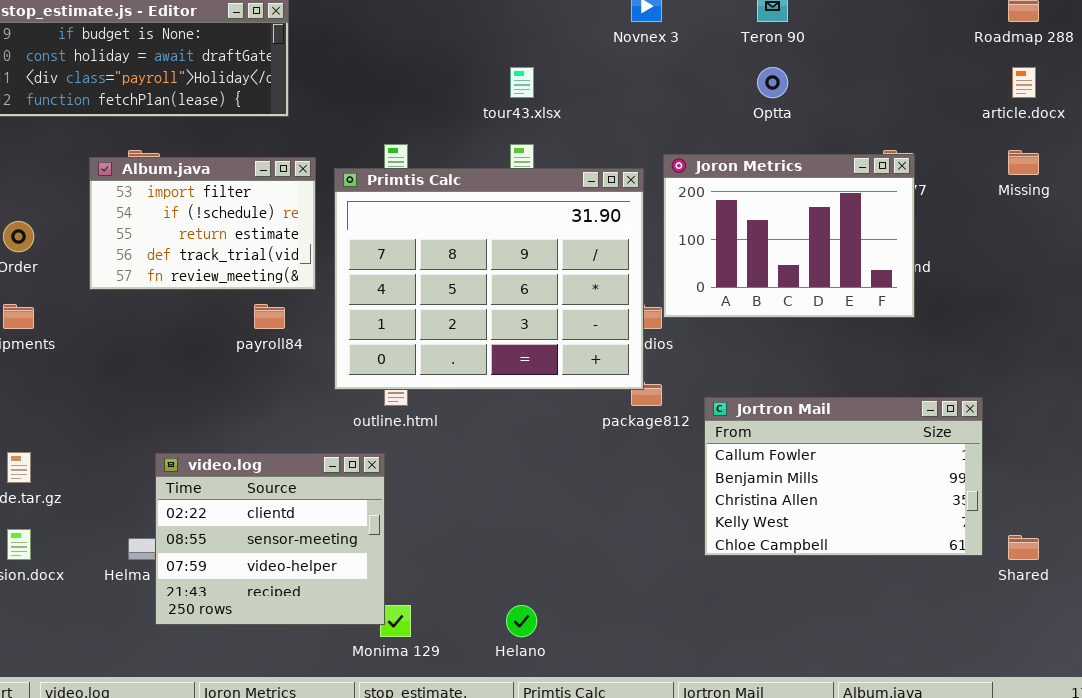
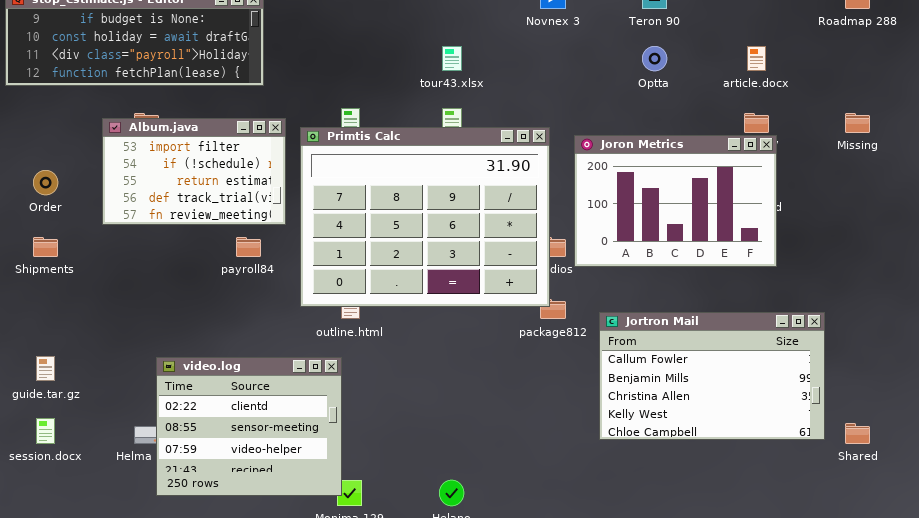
article.docx: [1012,67,1036,98] -> [747,46,766,71], moved
Joron Metrics: [663,154,915,318] -> [574,135,777,267], moved

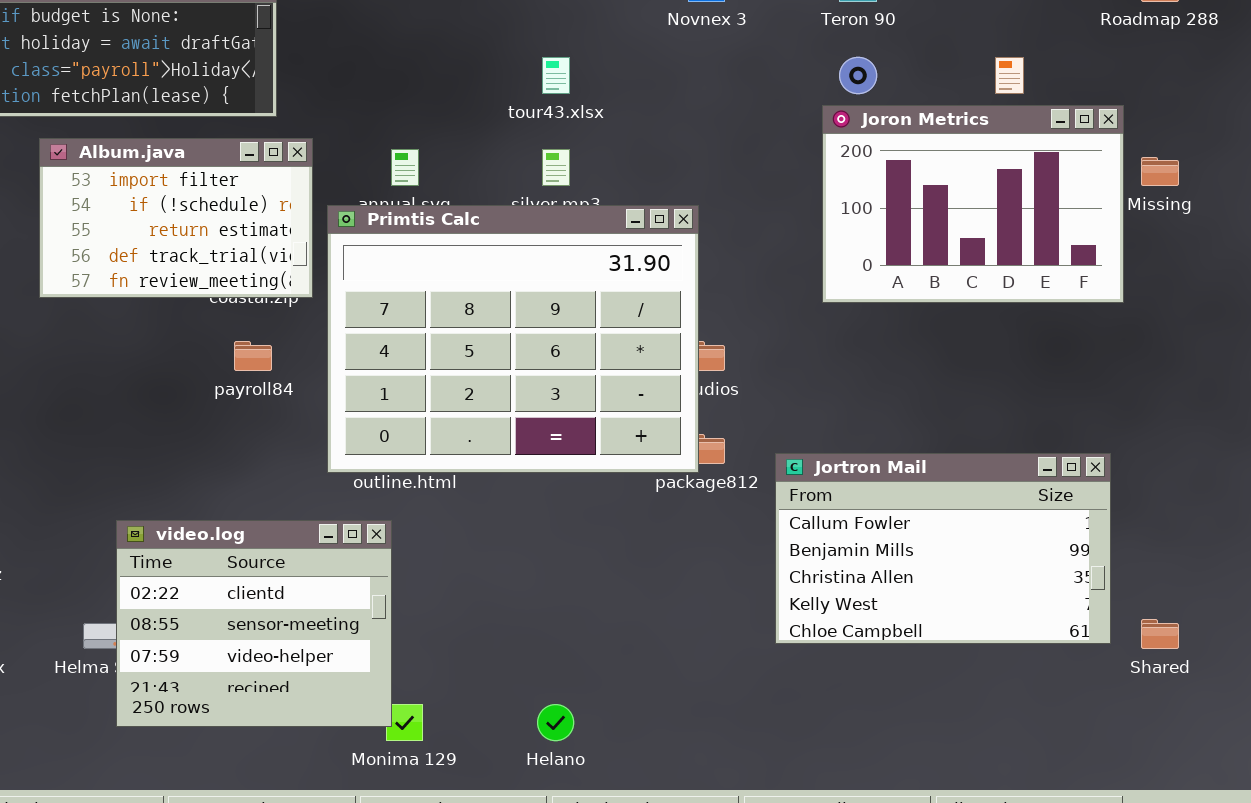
Album.java: [102,118,286,225] -> [39,138,313,298], moved
Primtis Calc: [300,127,550,307] -> [327,205,699,473], moved
Joron Metrics: [574,135,777,267] -> [822,105,1124,303], moved

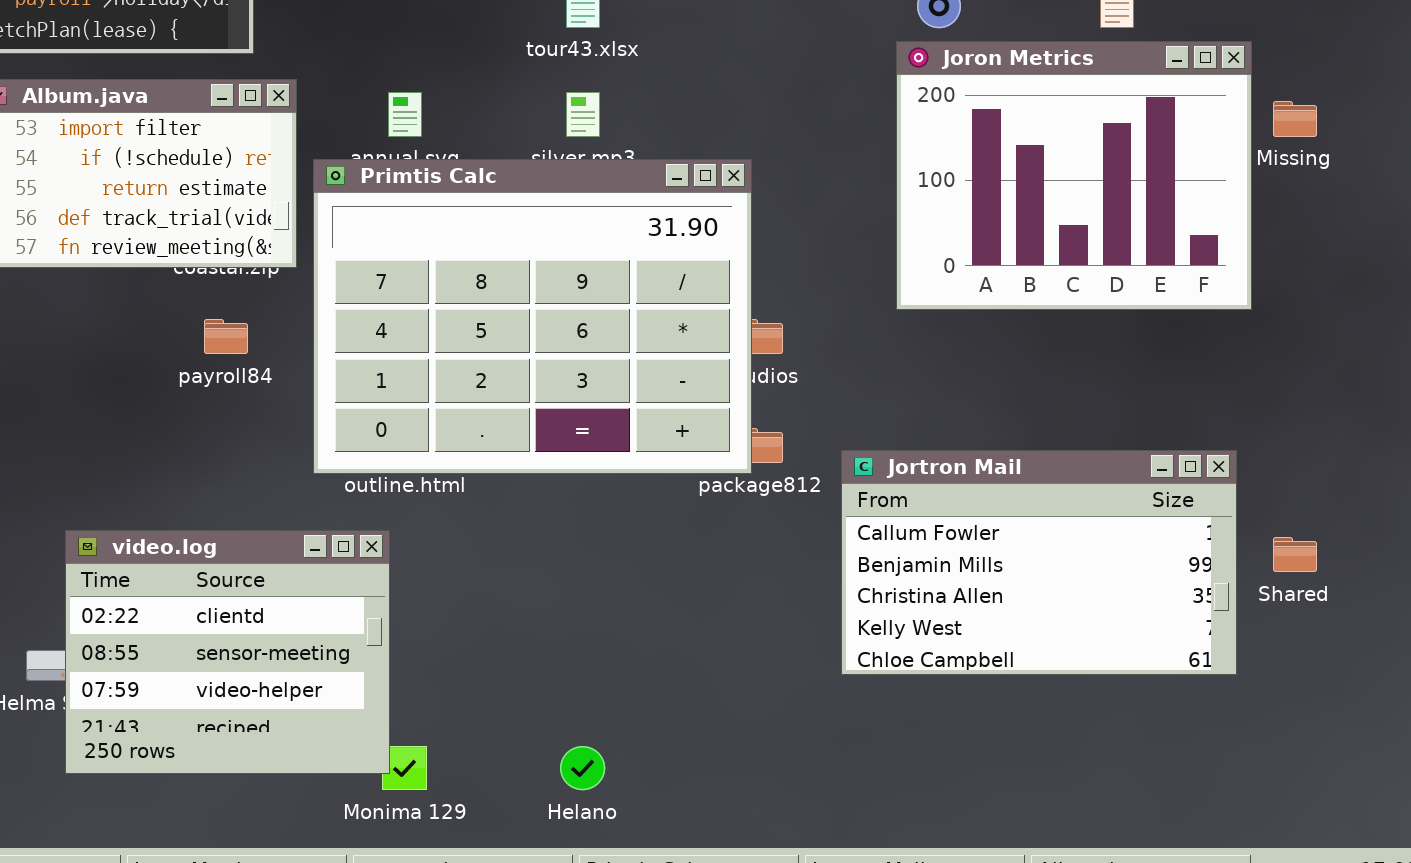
Joron Metrics: [822,105,1124,303] -> [896,41,1252,310], resized
Shared: [1141,619,1179,649] -> [1273,537,1317,572], moved

